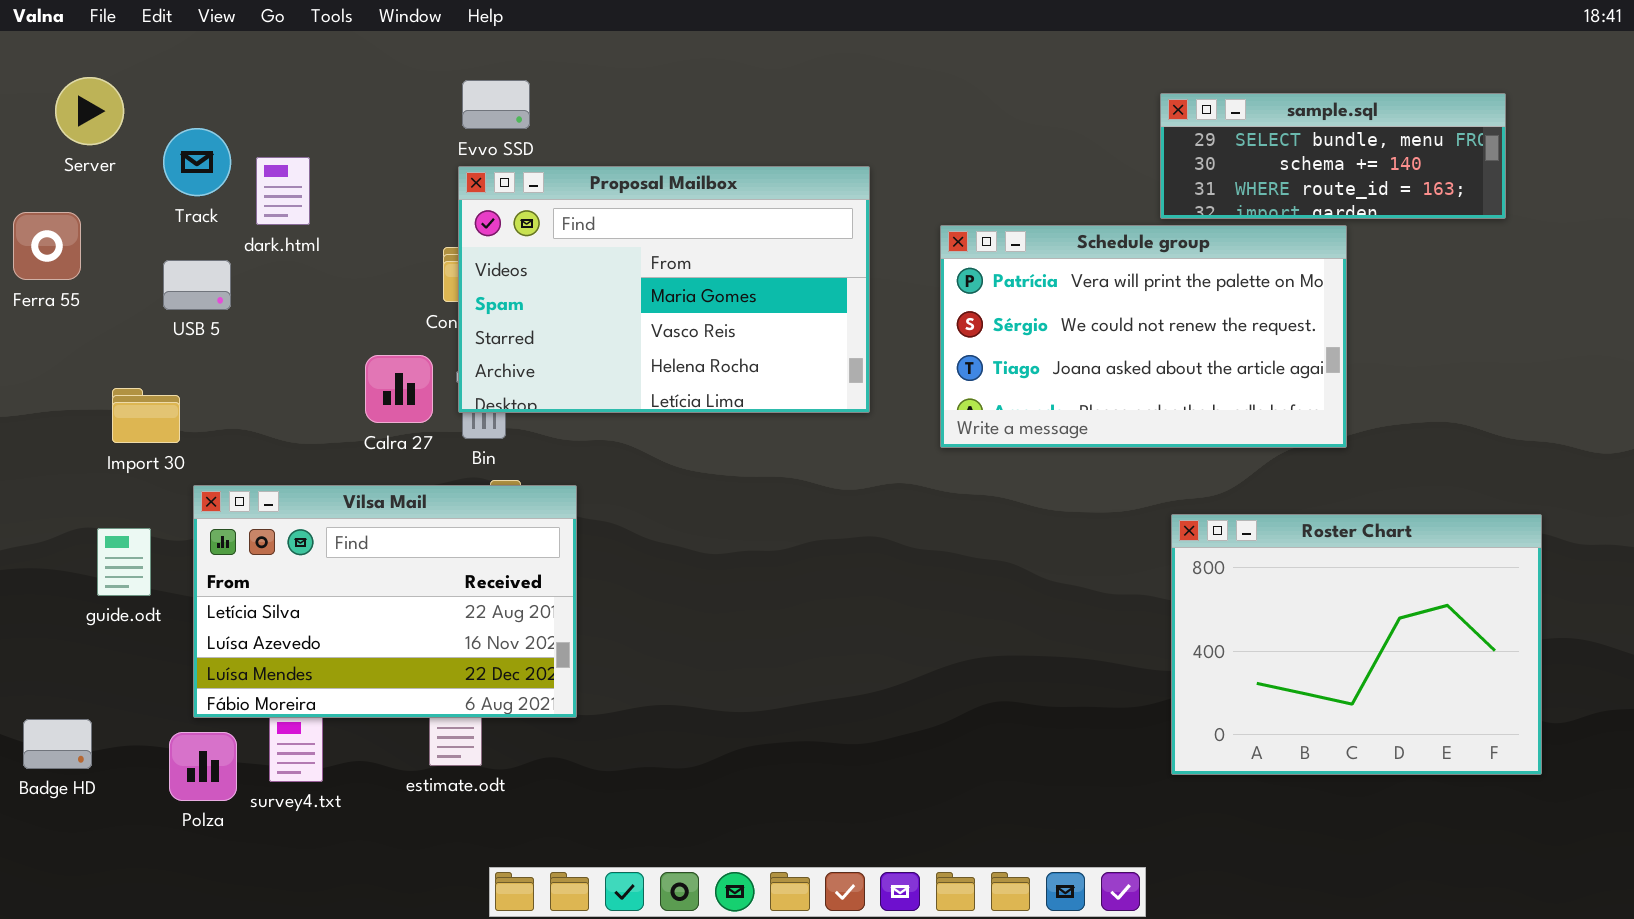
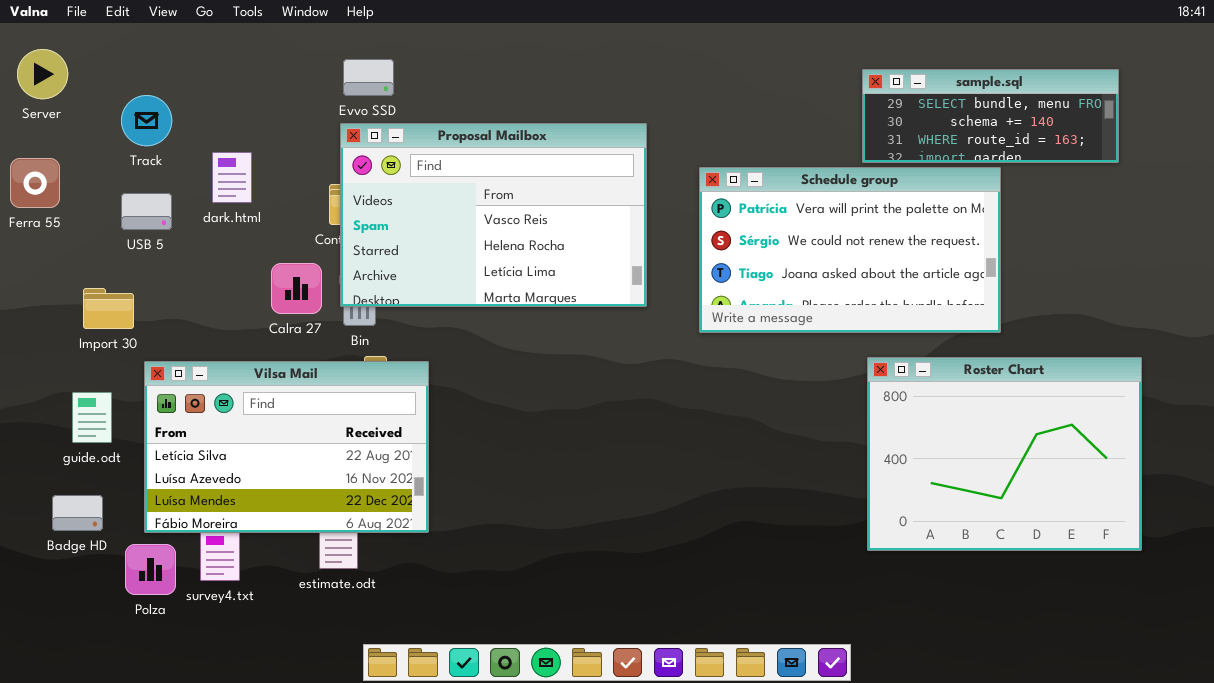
Server: [55,77,124,145] -> [17,49,68,99], moved
dark.html: [256,157,310,225] -> [212,152,252,203], moved
Proposal Mailbox: [458,166,870,413] -> [340,123,647,307], scrolled down 1 row
Roster Chart: [1171,514,1542,775] -> [867,357,1142,551], moved
Badge HD: [23,719,92,769] -> [52,495,103,531], moved

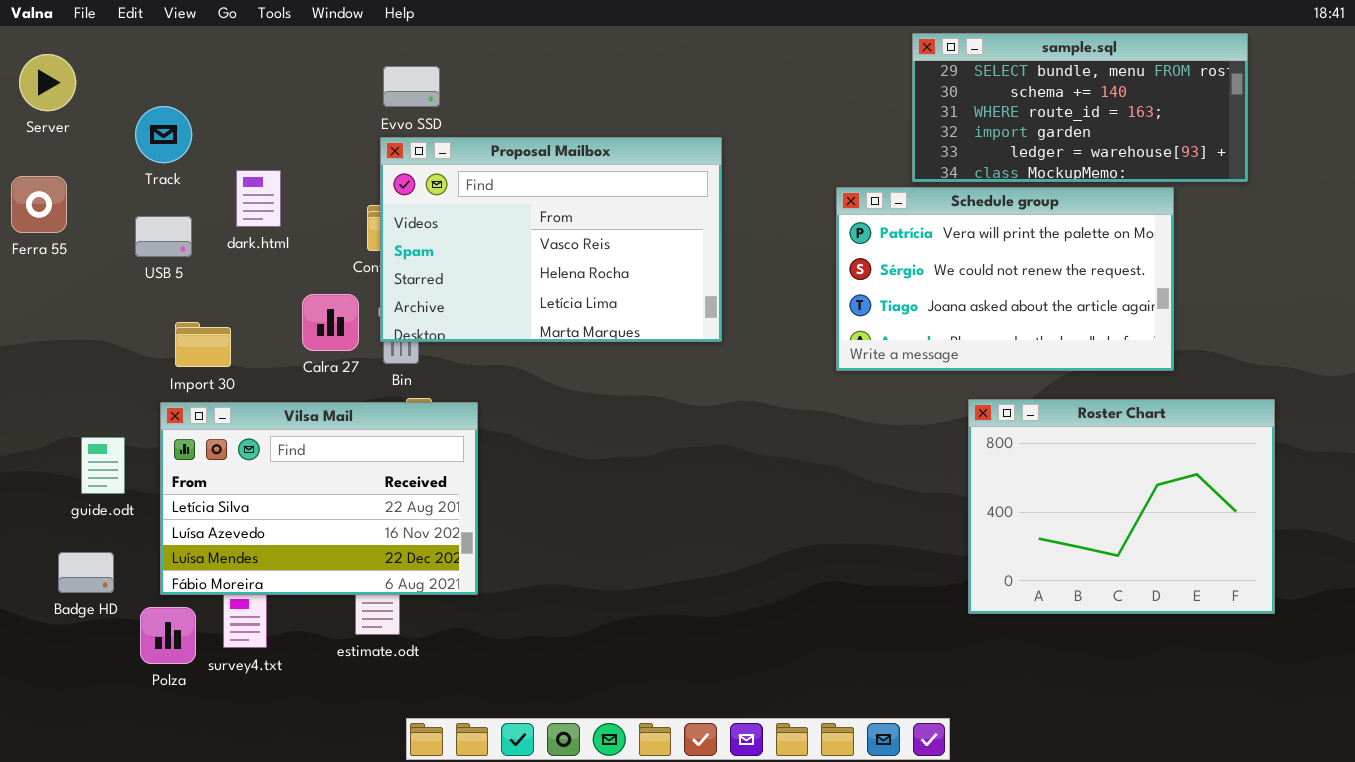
sample.sql: [862,69,1119,163] -> [912,33,1248,182], resized
Schedule group: [699,167,1001,333] -> [836,187,1174,371], moved
Import 30: [83,288,134,329] -> [175,322,231,367], moved

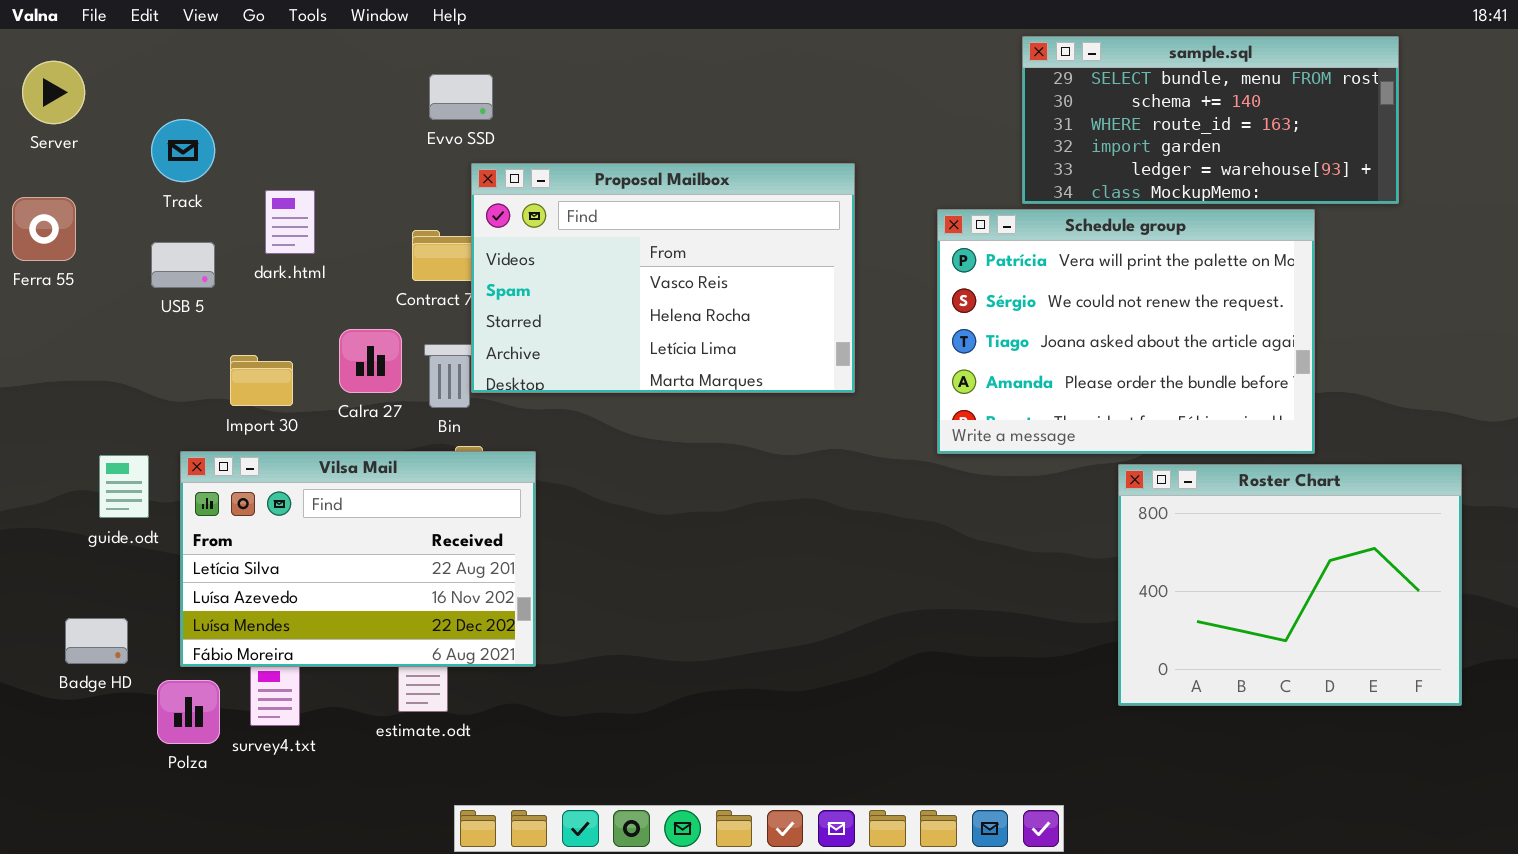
Proposal Mailbox: [380,137,722,342] -> [471,163,855,393], moved
Schedule group: [836,187,1174,371] -> [937,209,1315,454], resized
Import 30: [175,322,231,367] -> [230,355,293,406], moved
Roster Chart: [968,399,1275,614] -> [1118,464,1462,706], moved
guide.odt: [81,437,125,494] -> [99,455,149,518], moved

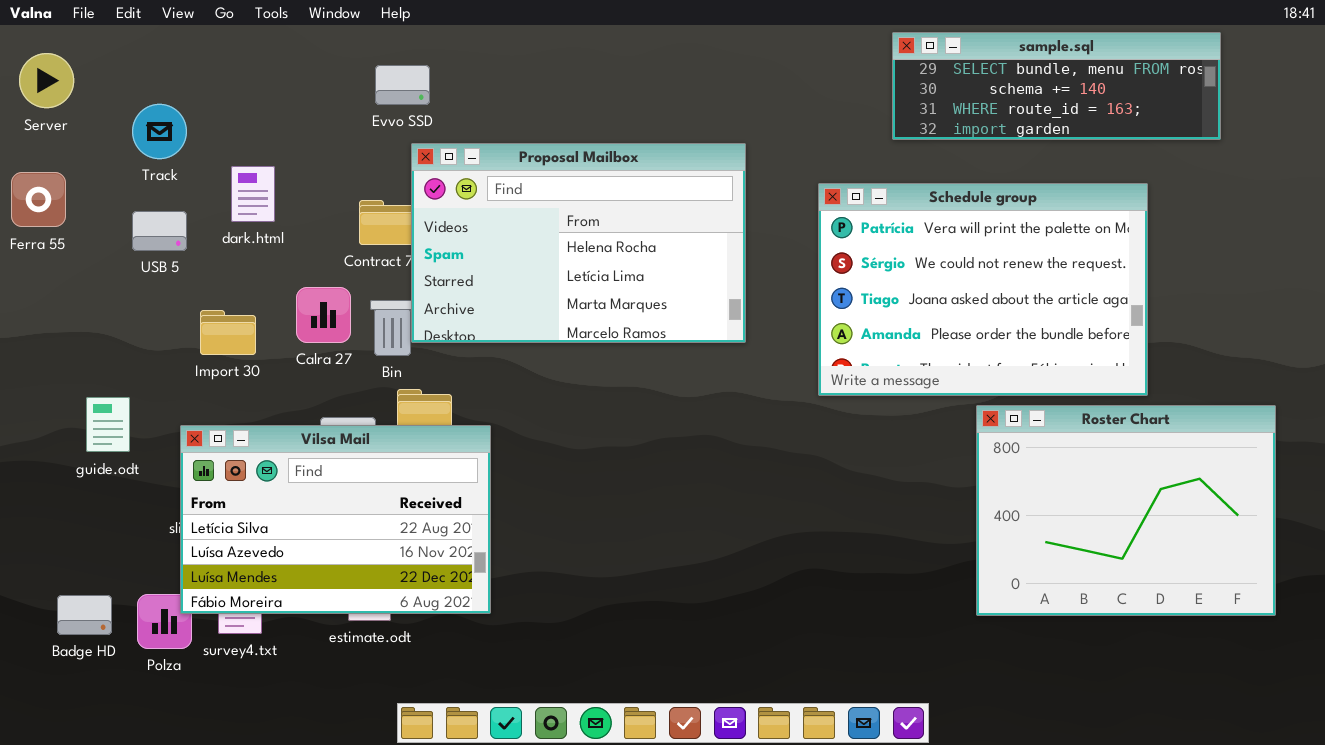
sample.sql: [1022,36,1399,204] -> [892,32,1221,140], resized
Proposal Mailbox: [471,163,855,393] -> [411,143,746,343], scrolled down 1 row
Vilsa Mail: [180,451,536,667] -> [180,425,491,614], moved
Badge HD: [65,618,128,664] -> [57,595,112,635], moved

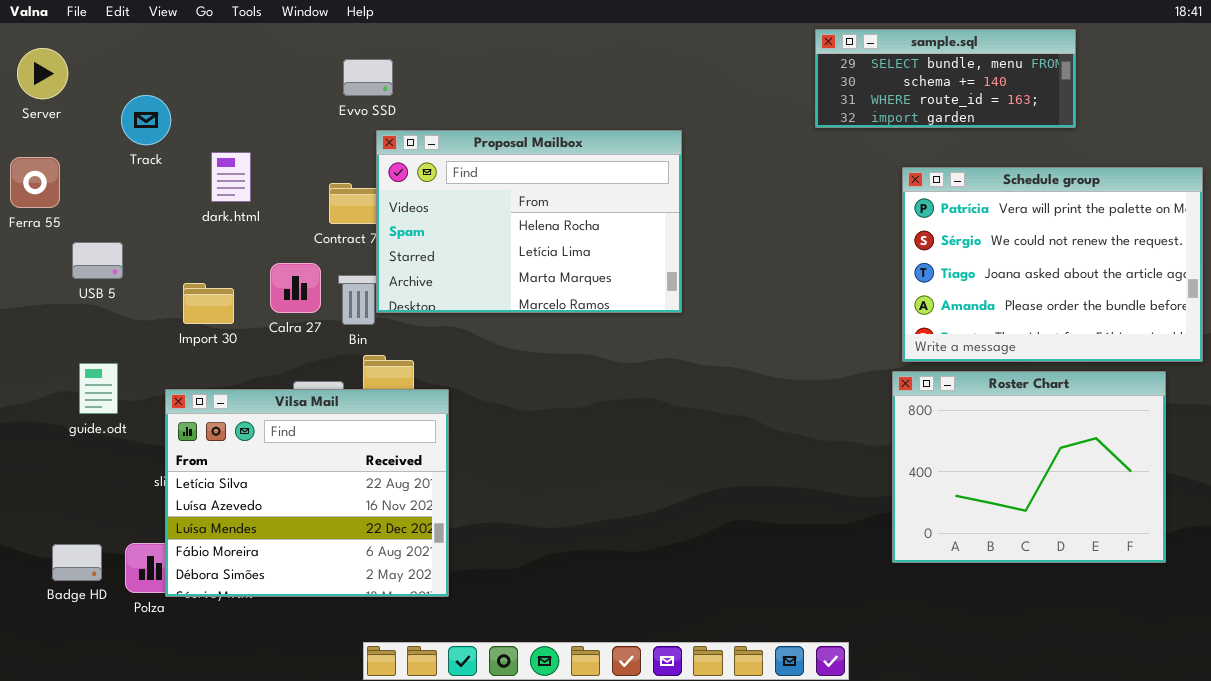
sample.sql: [892,32,1221,140] -> [815,29,1076,128], resized
Schedule group: [818,183,1148,396] -> [902,167,1203,362], moved
USB 5: [132,211,187,251] -> [72,242,123,279], moved
Vilsa Mail: [180,425,491,614] -> [165,389,449,597], resized

